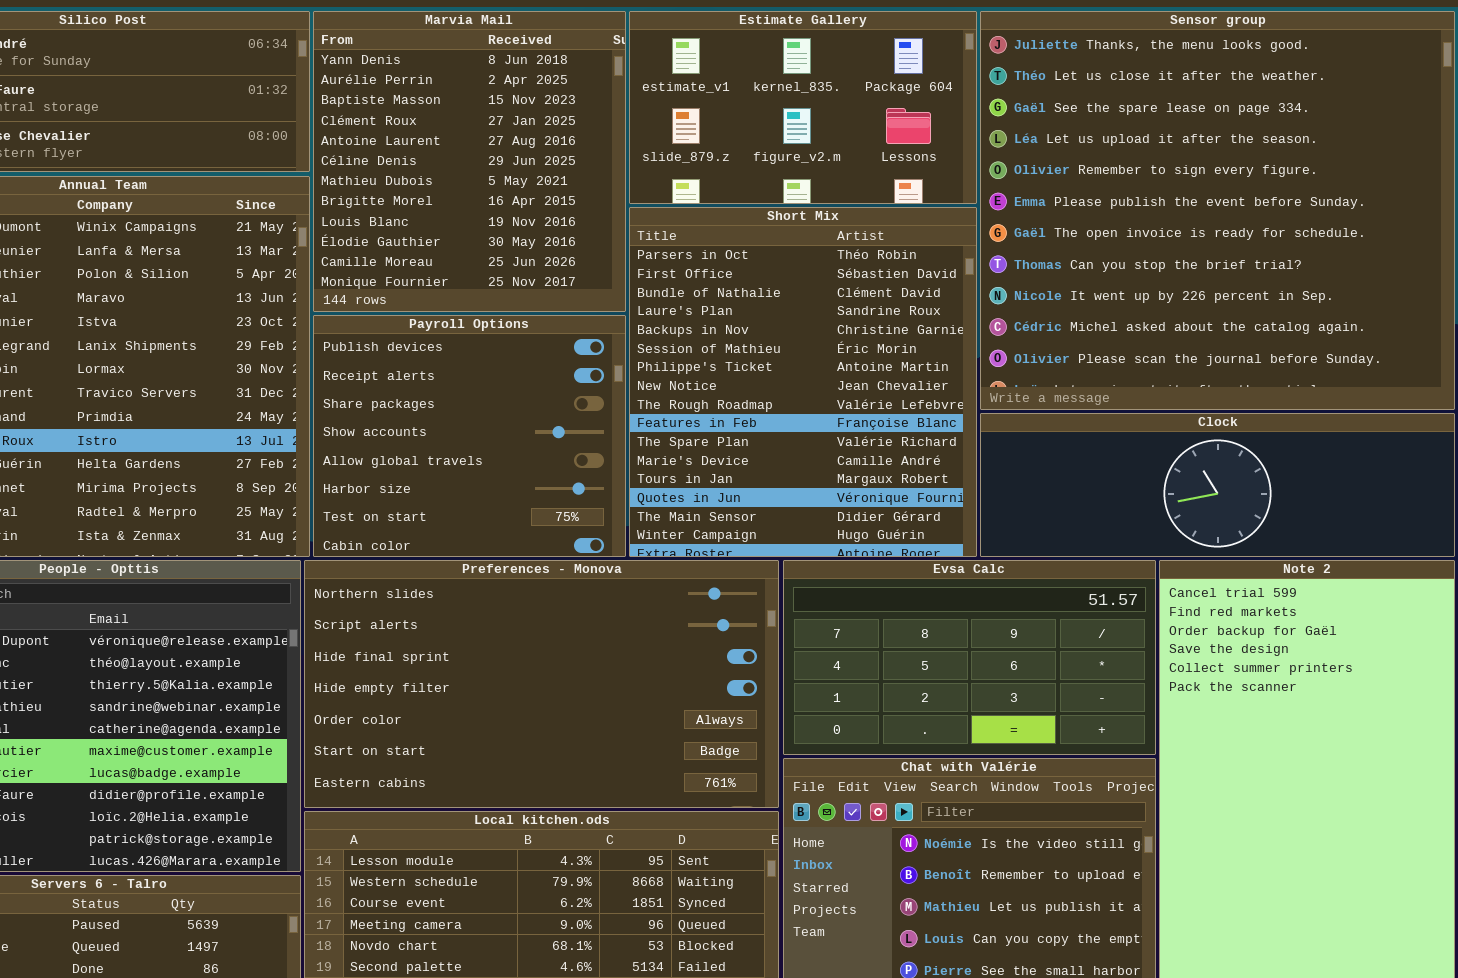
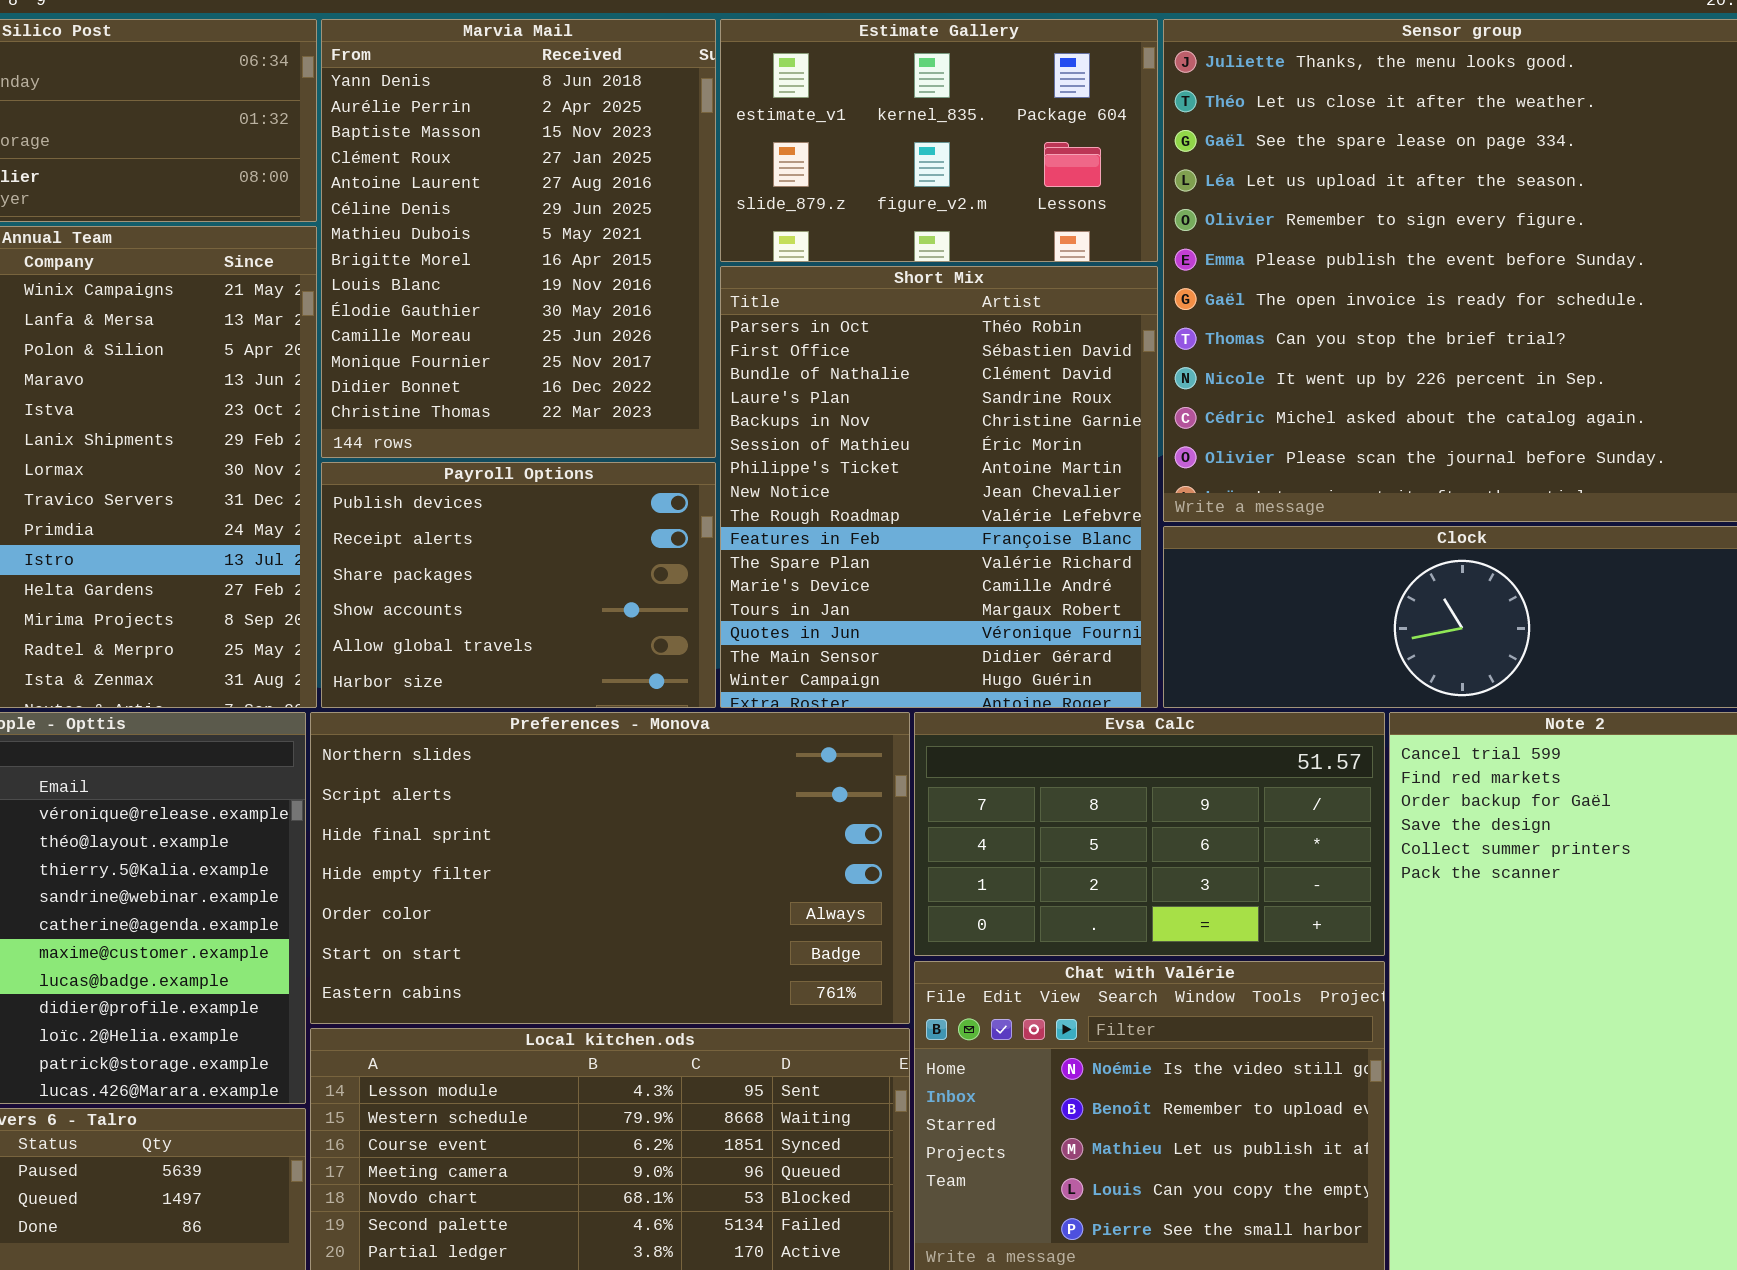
Marvia Mail: [313,11,626,312] -> [321,19,716,458], resized
Payroll Options: [313,315,626,557] -> [321,462,716,708], resized

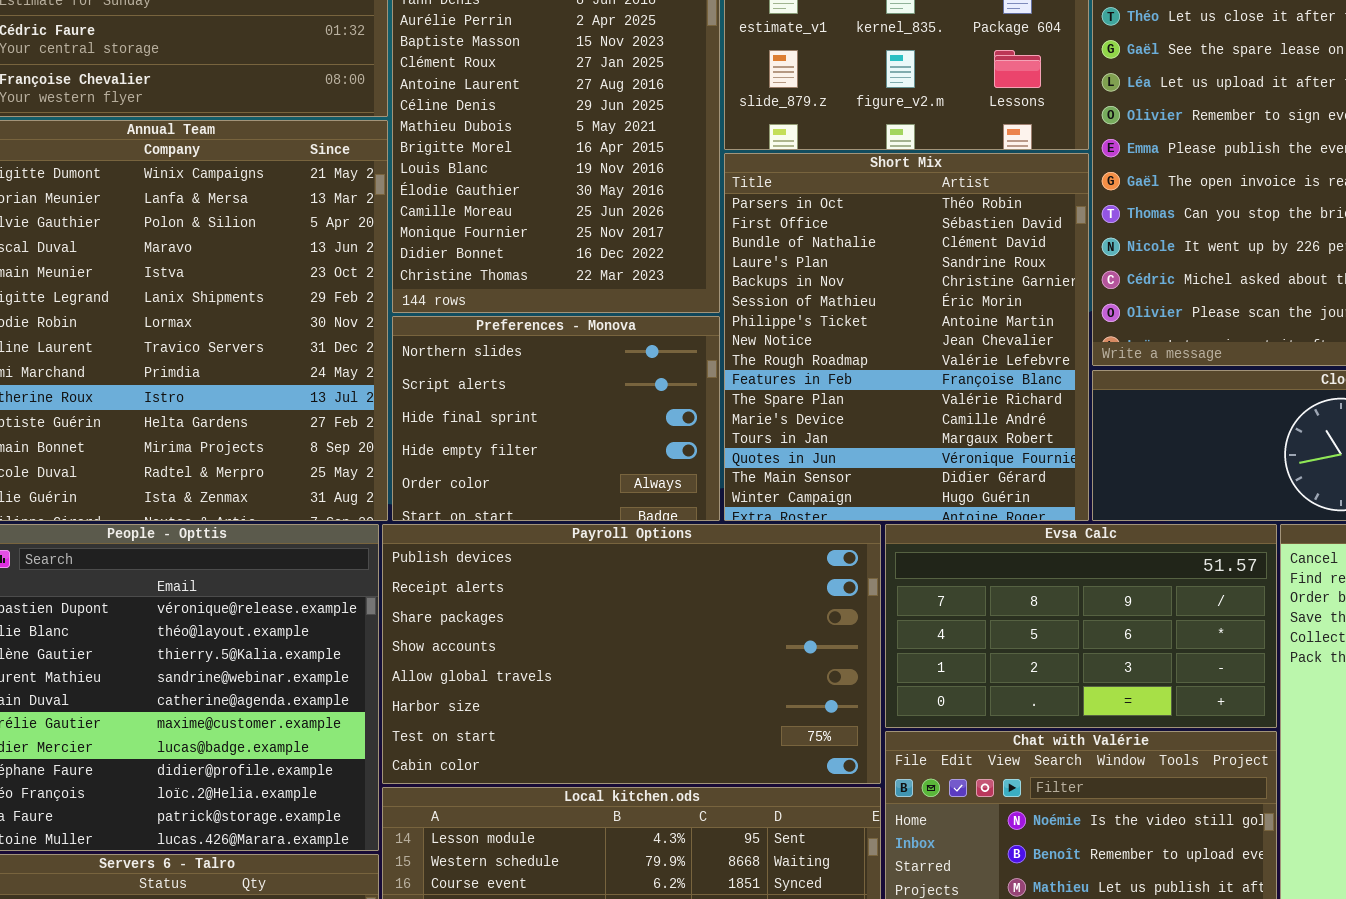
Payroll Options: [321,462,716,708] -> [382,524,881,784], moved, resized
Preferences - Monova: [310,712,910,1024] -> [392,316,720,521], moved, resized

